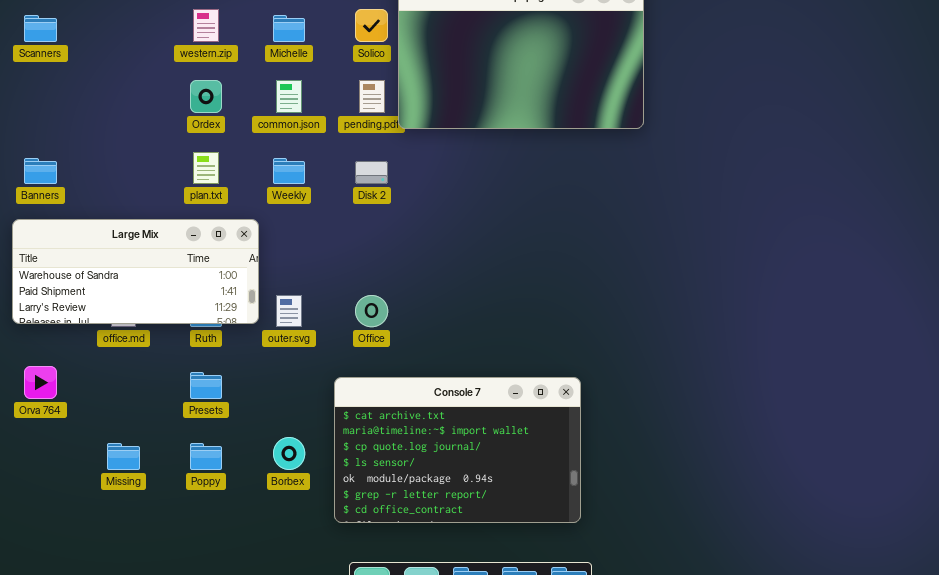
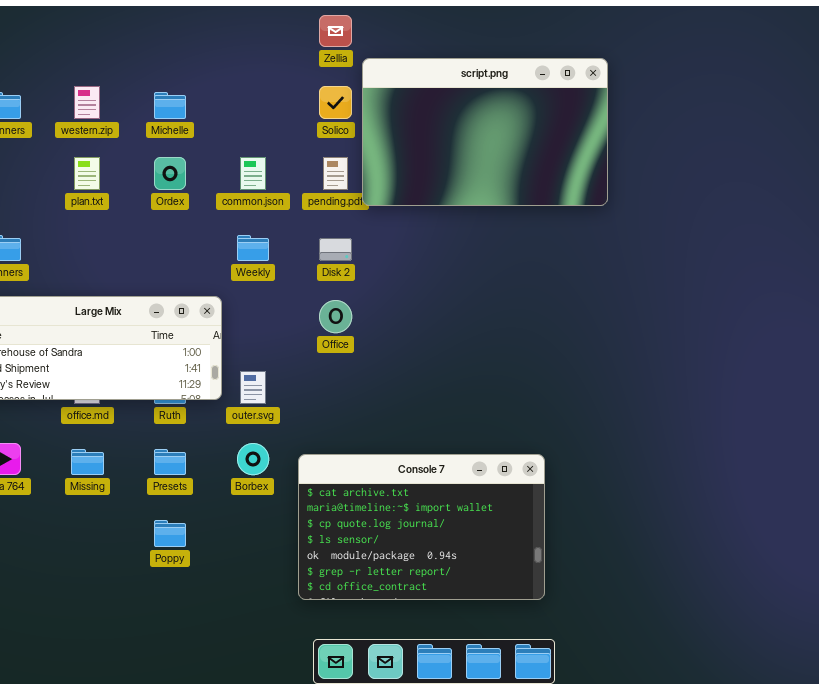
western.zip: [193,9,219,42] -> [74,86,100,119], moved
Michelle: [273,15,305,42] -> [154,92,186,119], moved
plan.txt: [193,152,219,184] -> [74,157,100,190], moved
Office: [355,295,388,327] -> [319,300,352,333], moved
Borbex: [273,437,305,470] -> [237,443,269,475], moved
Missing: [107,443,140,470] -> [71,449,104,475], moved

